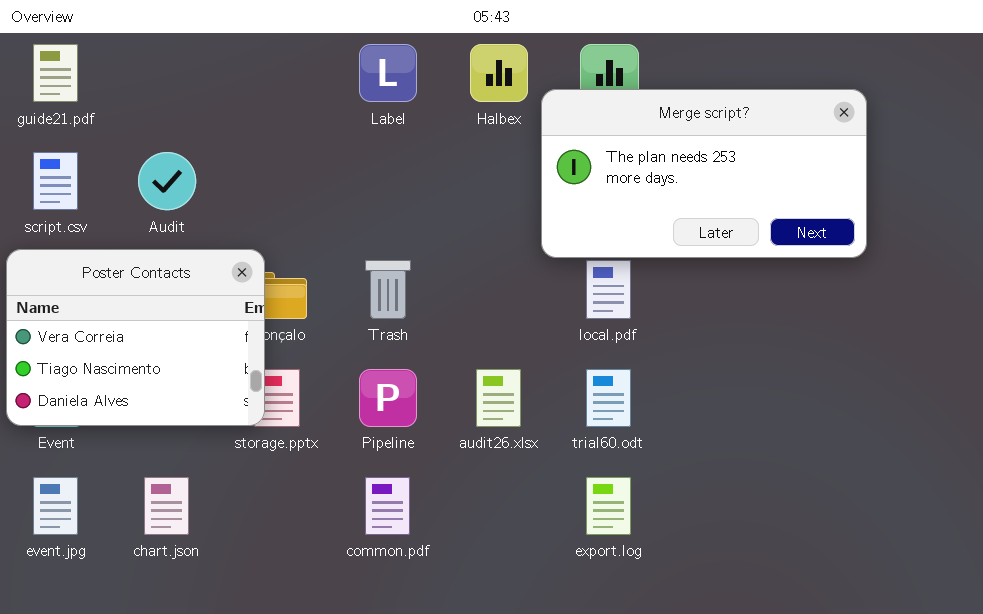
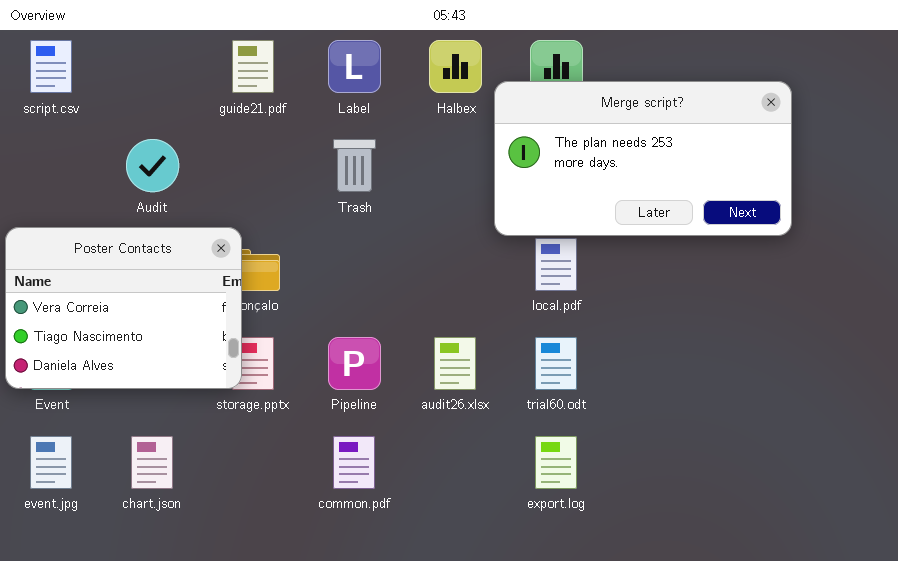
guide21.pdf: [33,44,78,102] -> [232,40,274,93], moved
script.csv: [33,152,78,210] -> [30,40,72,93], moved
Trash: [365,260,411,319] -> [333,139,376,192], moved

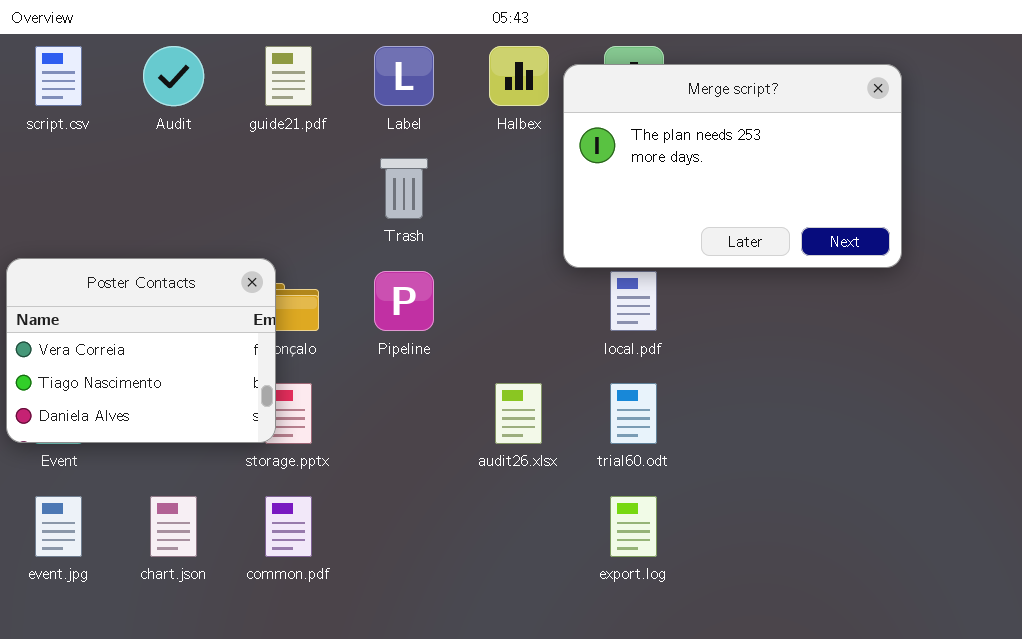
Merge script?: [494,81,792,236] -> [563,64,902,268], resized
Audit: [126,139,179,192] -> [143,46,204,106], moved
Pipeline: [328,337,381,390] -> [374,271,434,331], moved
common.pdf: [333,436,375,489] -> [265,496,312,557], moved

